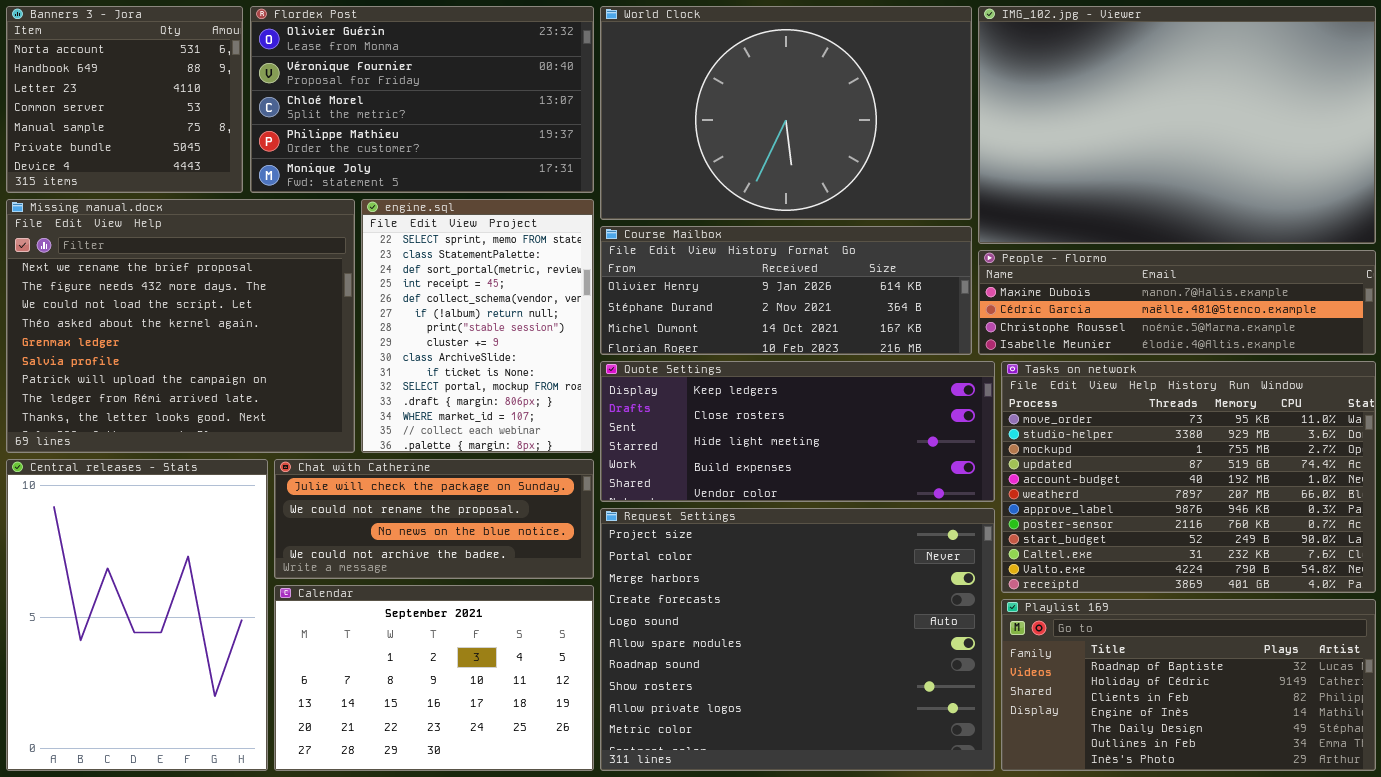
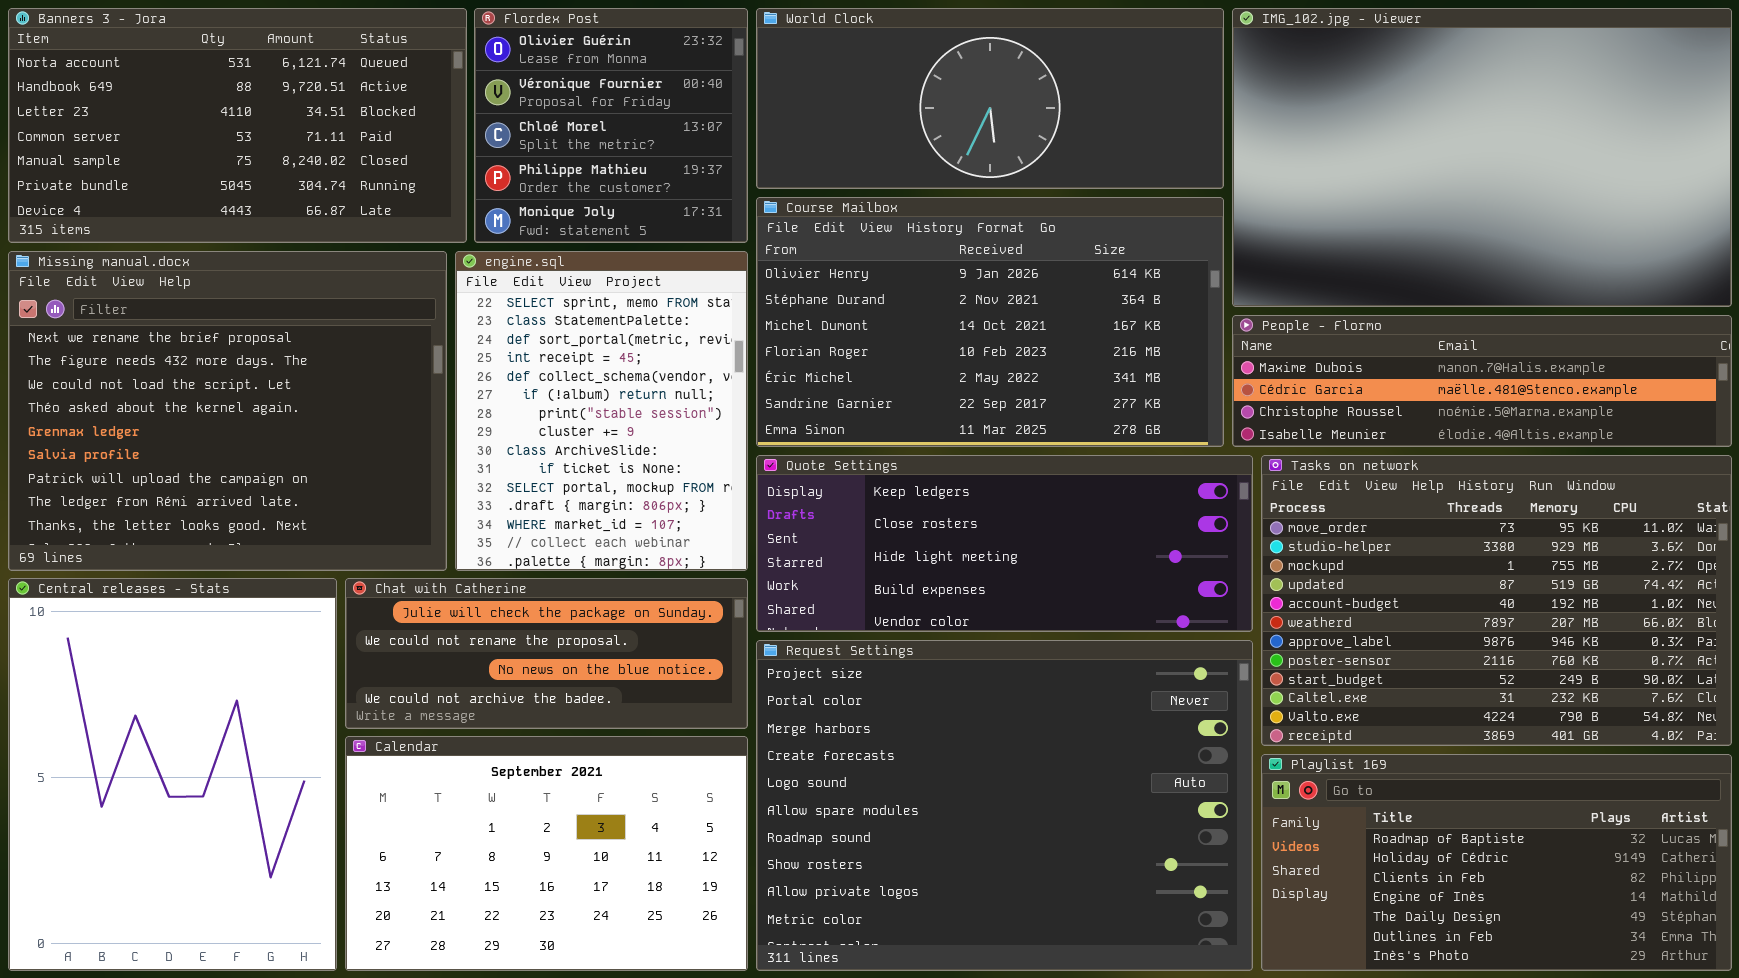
Banners 3 - Jora: [6,6,243,193] -> [8,8,467,243], resized
Flordex Post: [250,6,594,193] -> [474,8,748,243], resized
World Clock: [600,6,972,220] -> [756,8,1224,189], resized
Course Mailbox: [600,226,972,355] -> [756,197,1224,447], resized

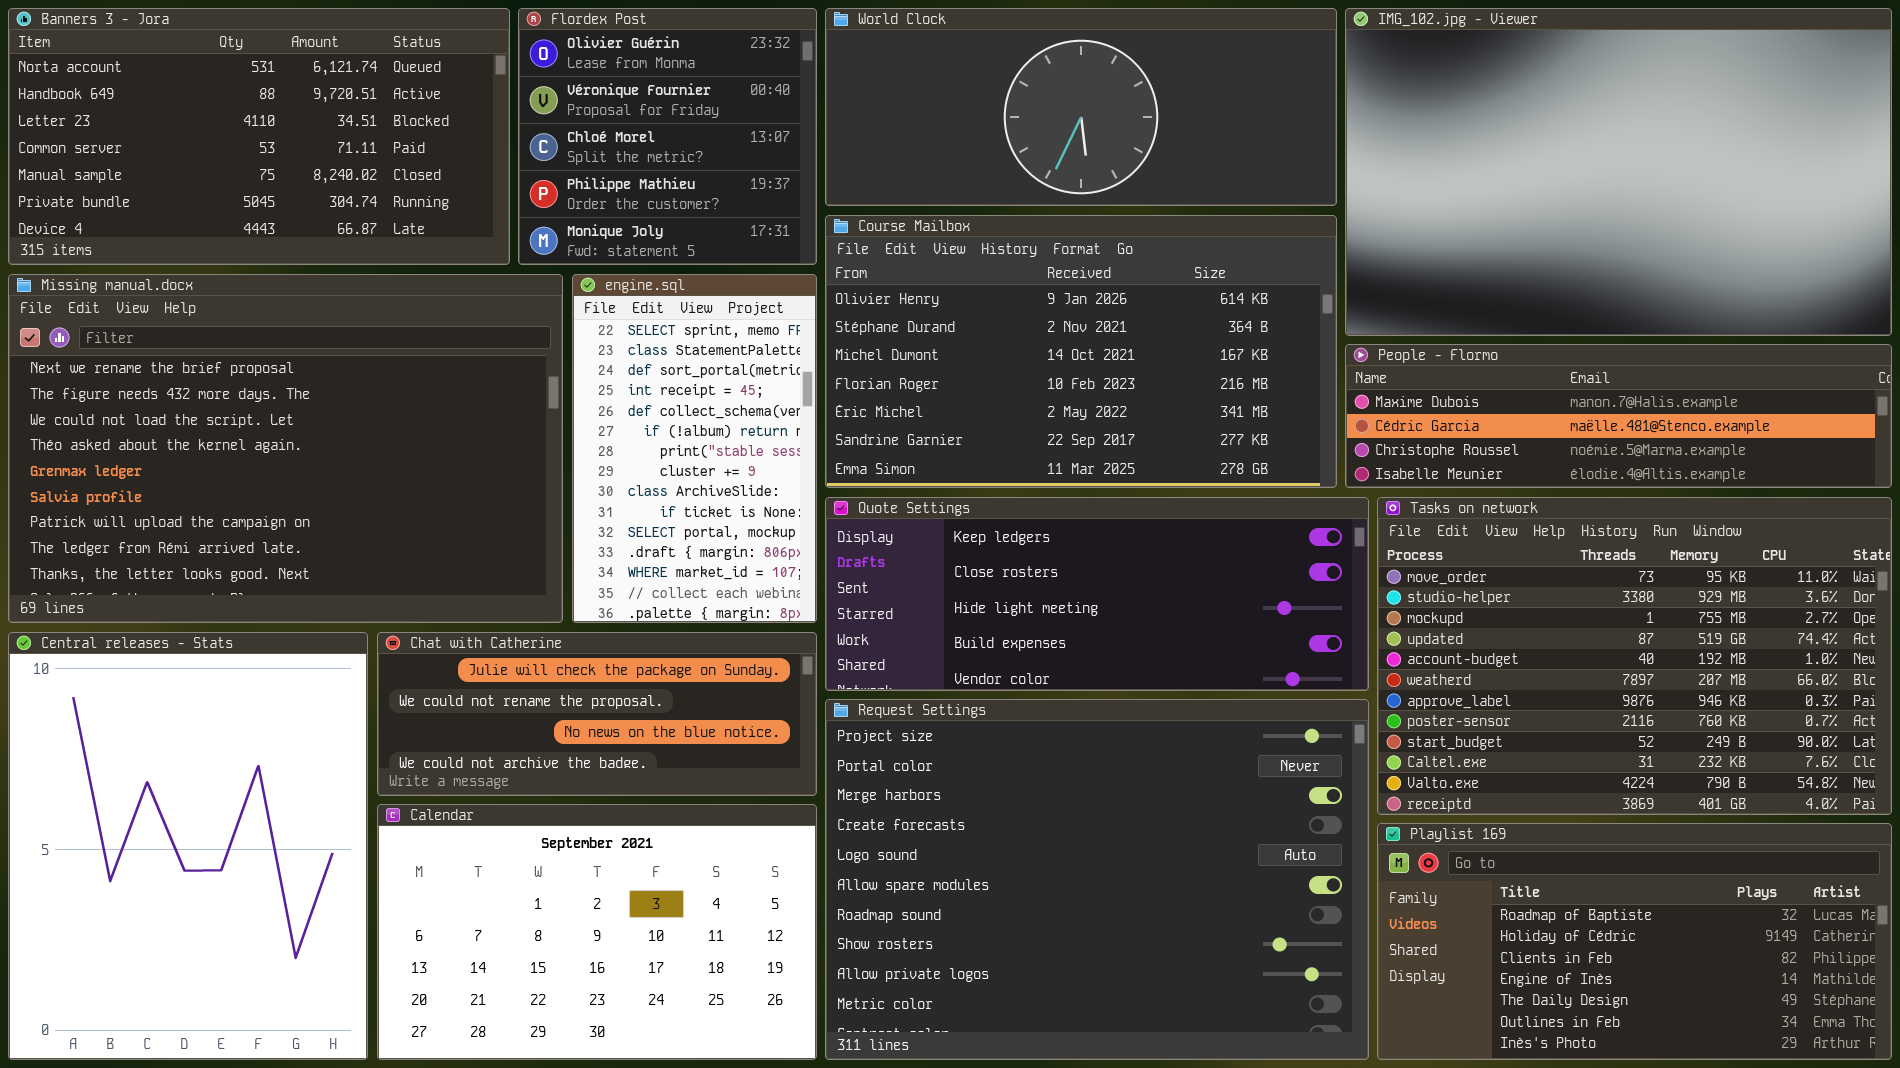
Missing manual.docx: [8,251,447,571] -> [8,274,563,623], resized
engine.sql: [455,251,748,571] -> [572,274,817,623], resized

